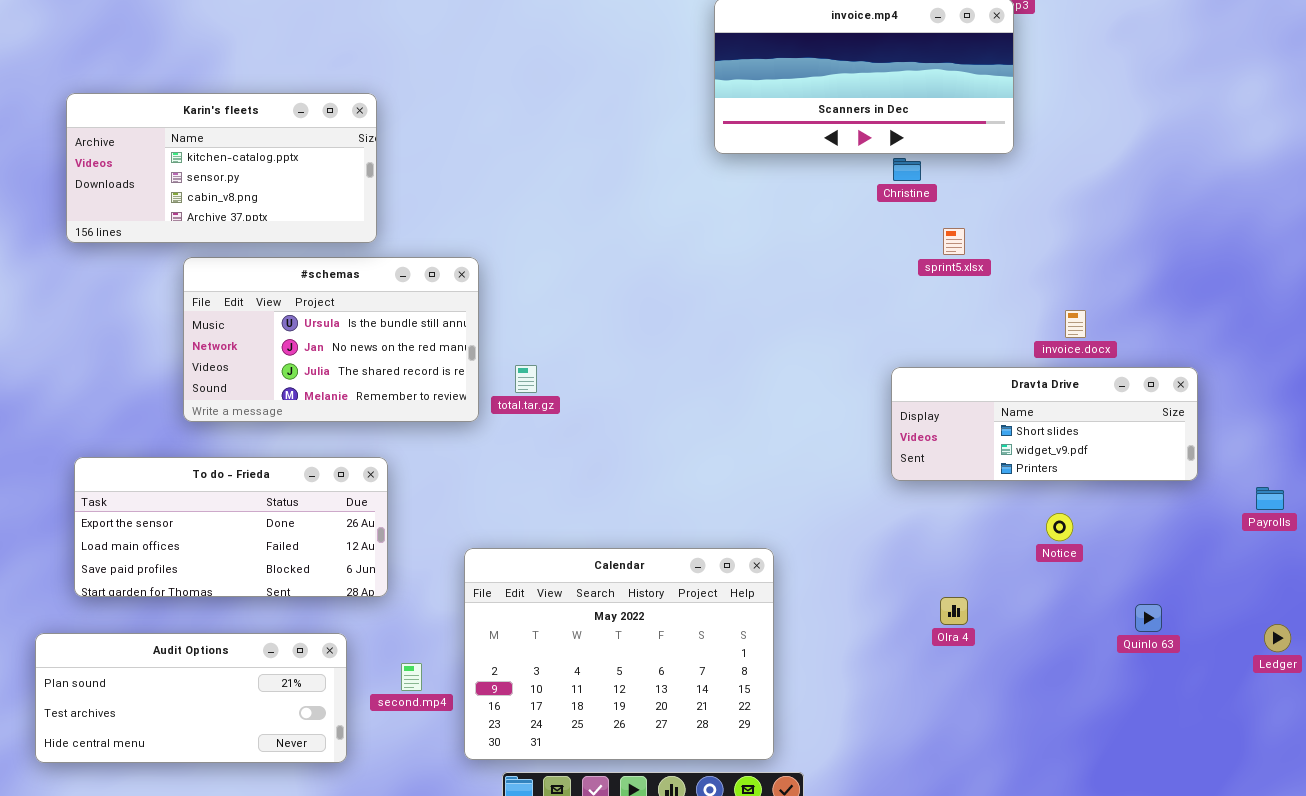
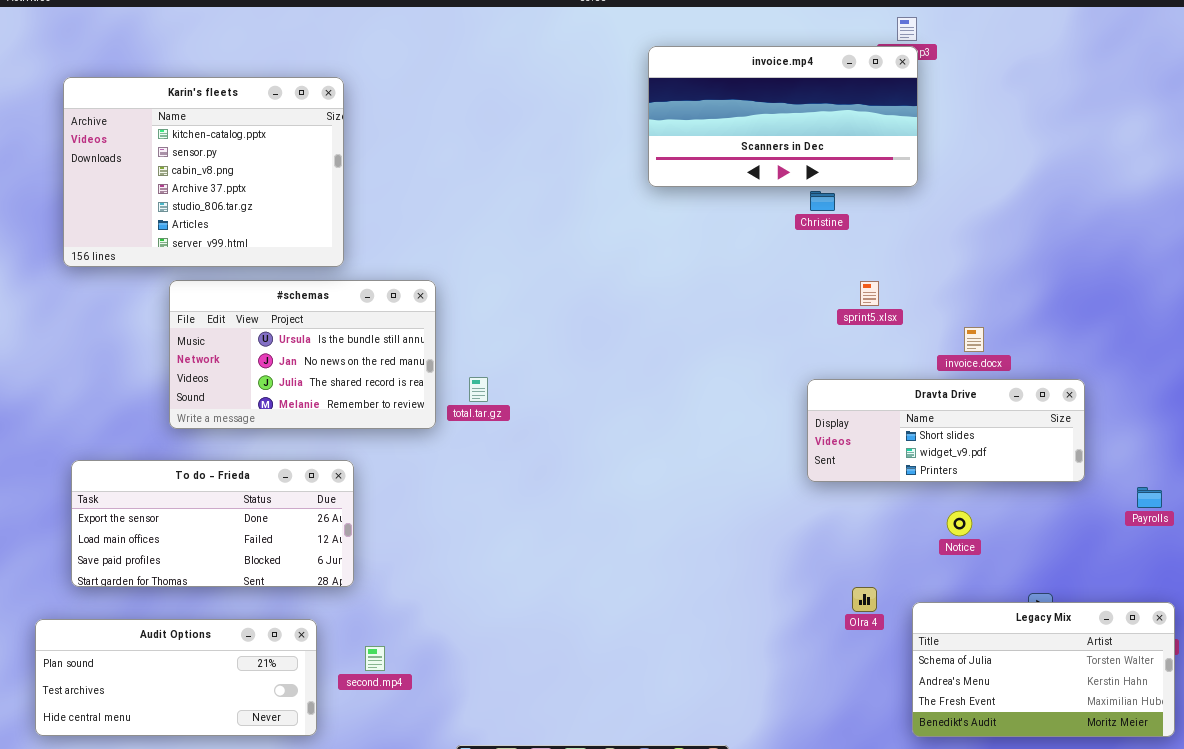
Karin's fleets: [66,93,377,243] -> [63,77,344,267], resized
sprint5.xlsx: [943,228,965,255] -> [860,281,879,306], moved
Calendar: [464,548,774,760] -> none, closed
Legacy Mix: none -> [912,602,1175,737], opened

